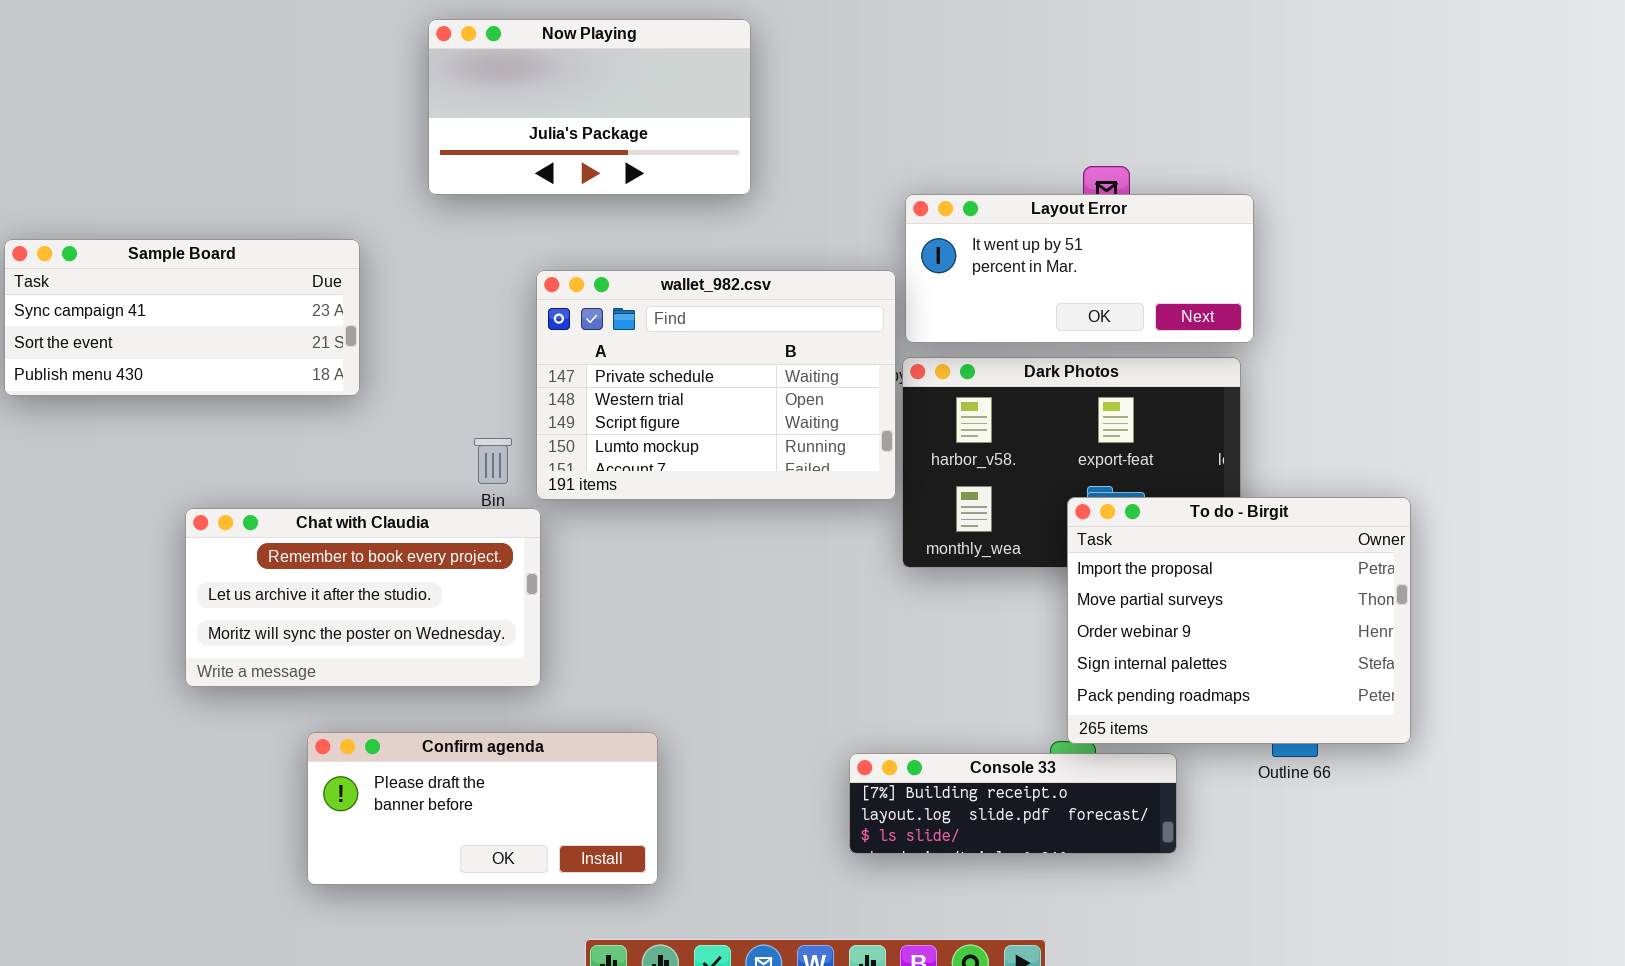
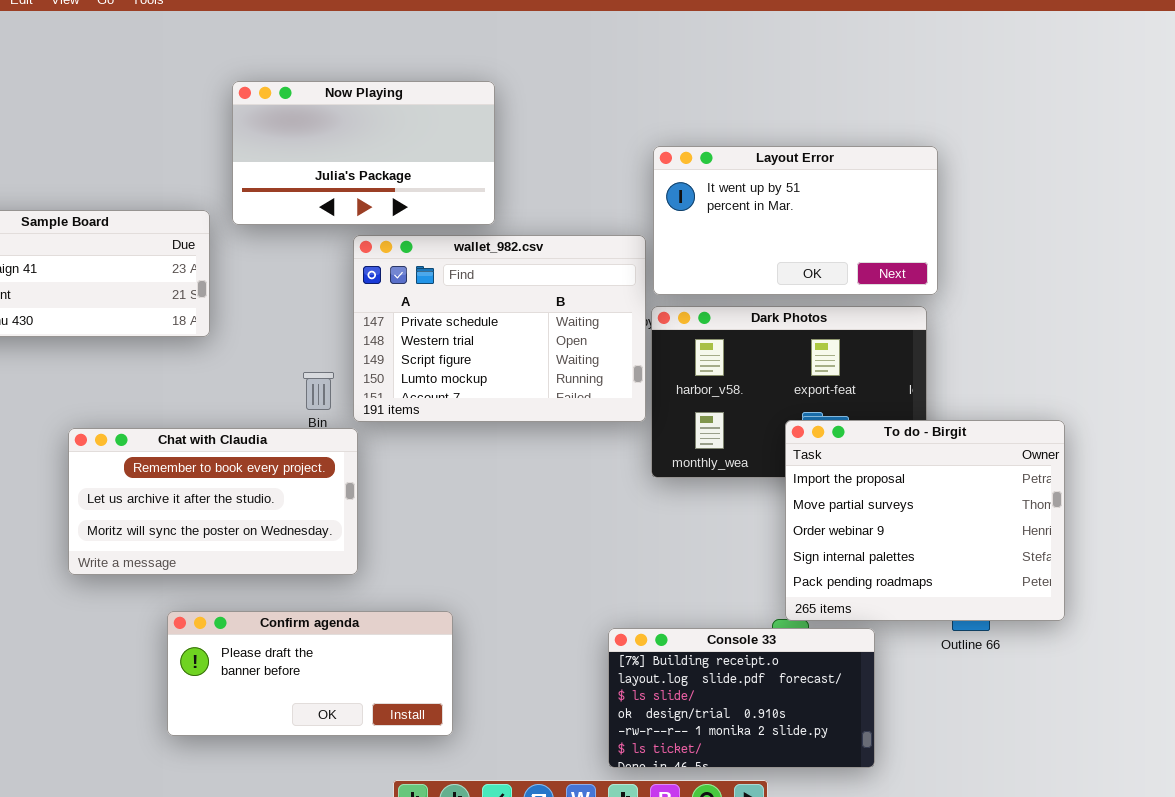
Now Playing: [428,19,751,195] -> [232,81,495,225], moved
Layout Error: [905,194,1254,343] -> [653,146,938,295], resized
Console 33: [849,753,1177,854] -> [608,628,875,768], resized

